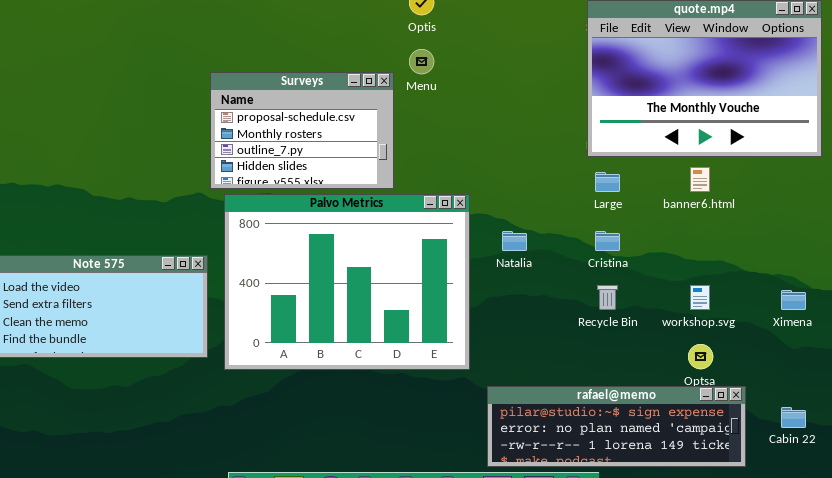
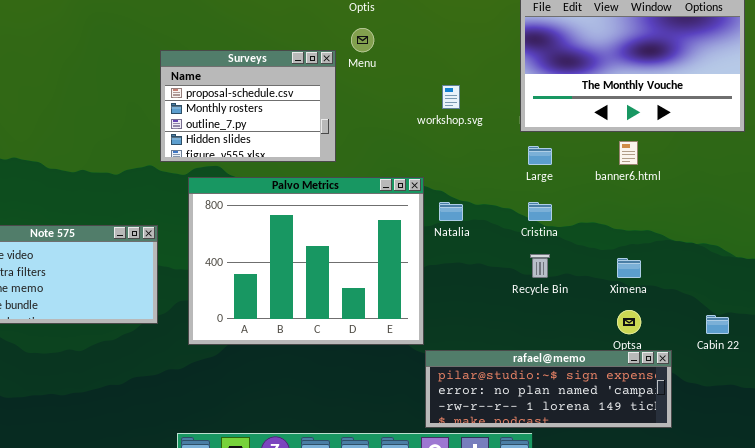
Palvo Metrics: [224,194,470,370] -> [188,177,424,345], moved
workshop.svg: [690,285,710,310] -> [442,85,460,109], moved
Ximena: [781,290,806,310] -> [617,258,641,278], moved
Cabin 22: [781,407,806,428] -> [706,315,729,334], moved

